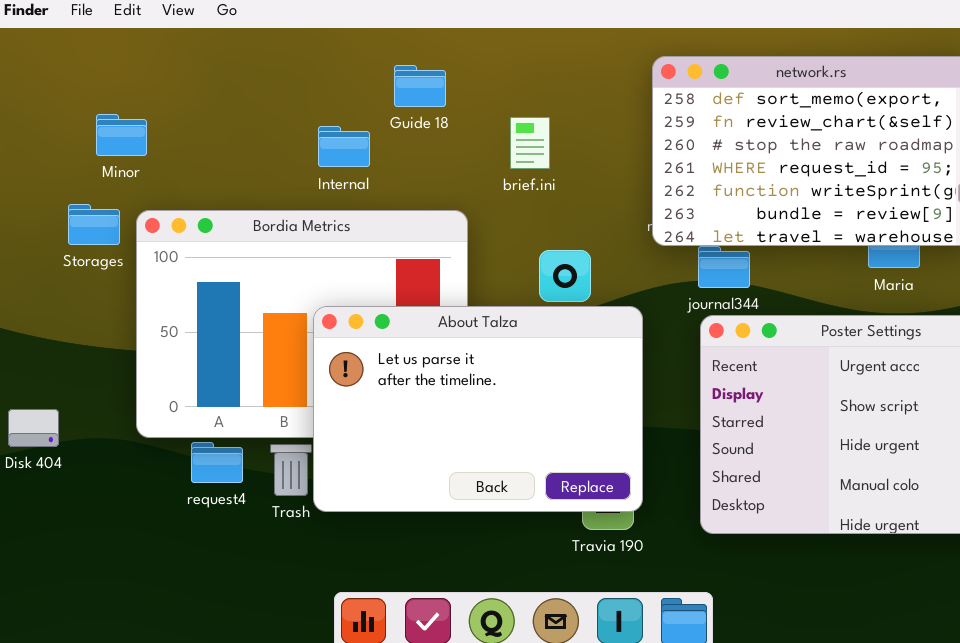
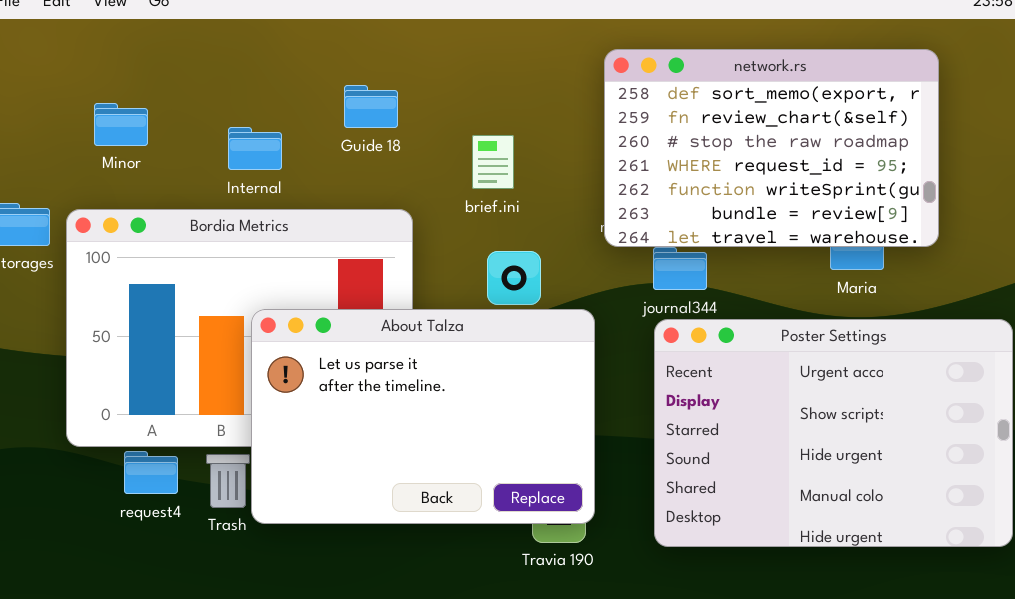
Guide 18: [394,65,446,107] -> [344,85,398,128], moved
Minor: [96,114,147,156] -> [94,103,148,146], moved
brief.ini: [510,117,550,169] -> [472,135,514,189], moved
Internal: [318,126,370,167] -> [228,127,282,170], moved

